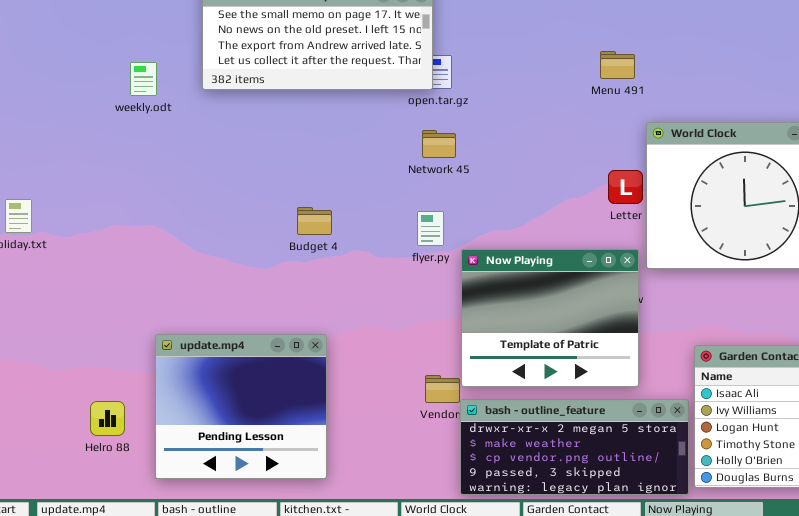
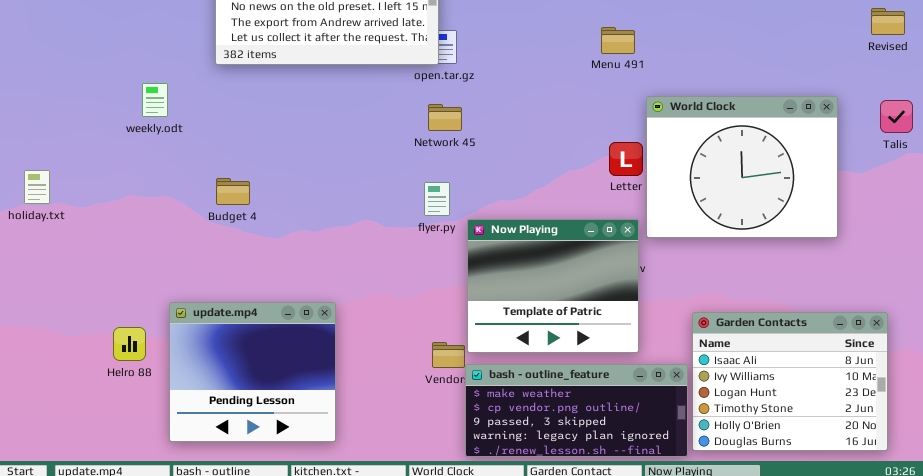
weekly.odt: [130,62,157,96] -> [142,83,168,117], moved
Budget 4: [297,207,332,235] -> [216,178,250,205], moved
bash - outline_feature: [460,399,689,495] -> [465,364,688,457], scrolled down 1 row
Helro 88: [90,401,125,436] -> [113,327,146,361], moved

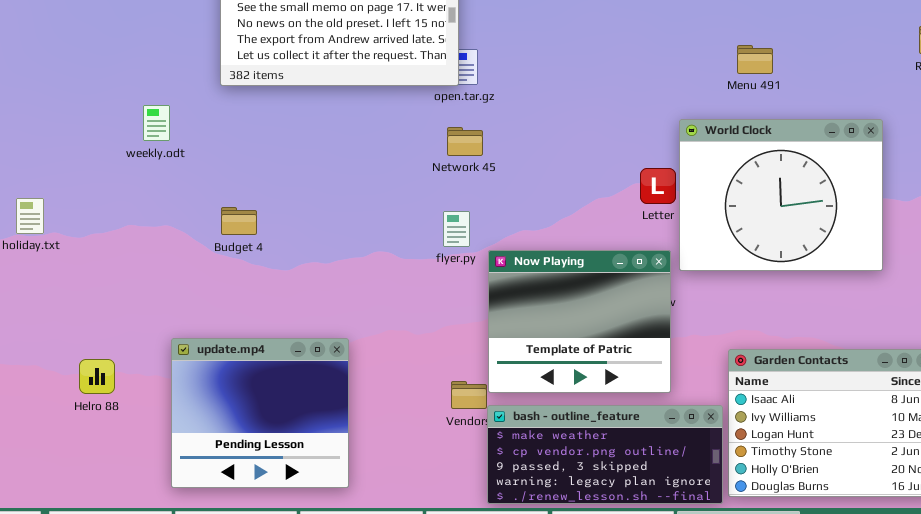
Menu 491: [601,27,635,54] -> [737,45,773,74], moved
Helro 88: [113,327,146,361] -> [79,359,115,394], moved

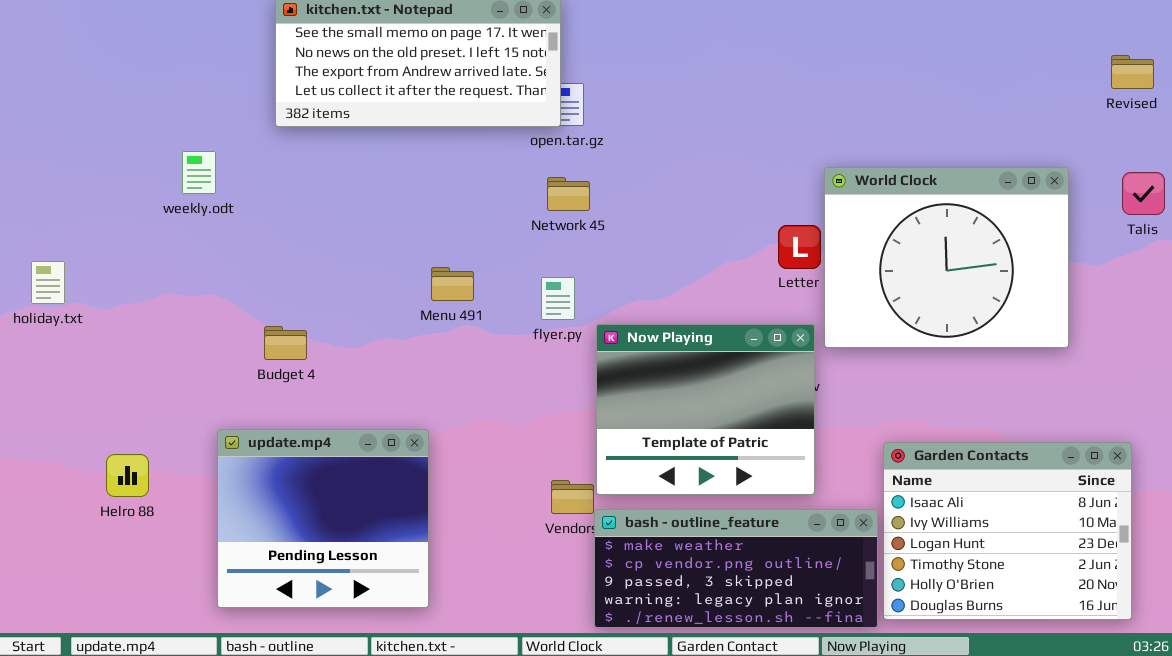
Menu 491: [737,45,773,74] -> [431,267,474,301], moved
Budget 4: [221,207,257,235] -> [264,326,307,360], moved

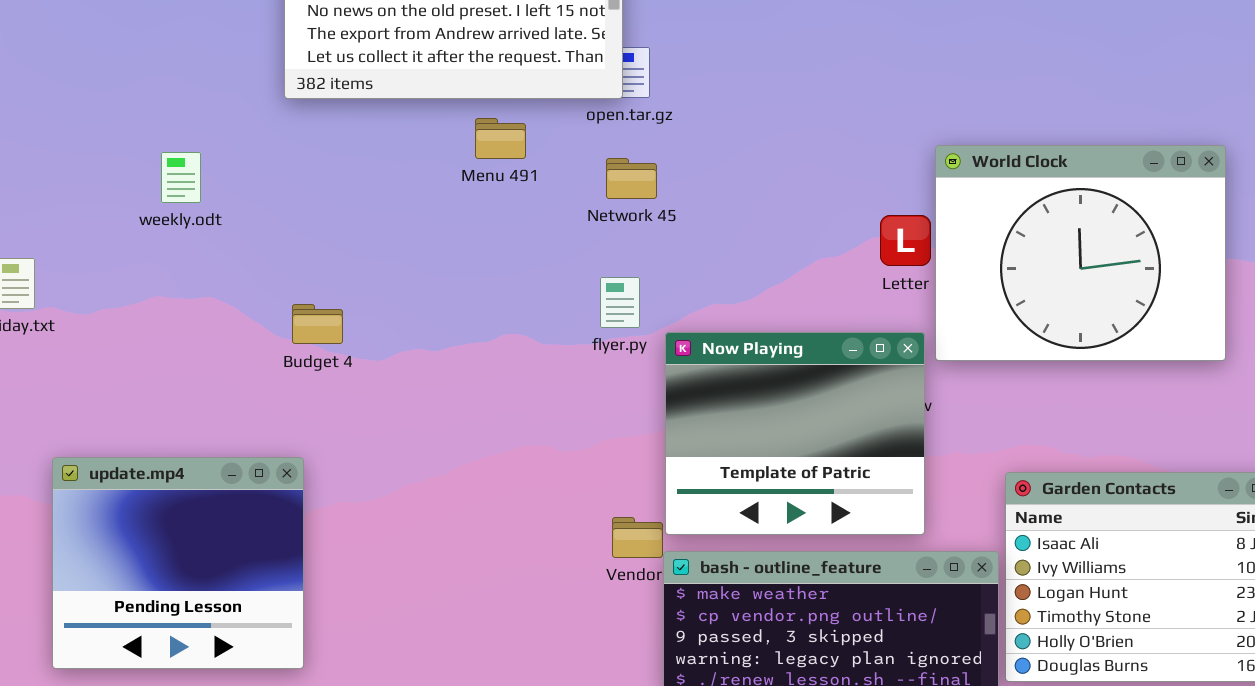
weekly.odt: [182,151,216,194] -> [161,152,201,203], moved
Menu 491: [431,267,474,301] -> [475,118,526,159], moved
Budget 4: [264,326,307,360] -> [292,304,343,344], moved
update.mp4: [217,429,429,608] -> [52,457,304,669], moved

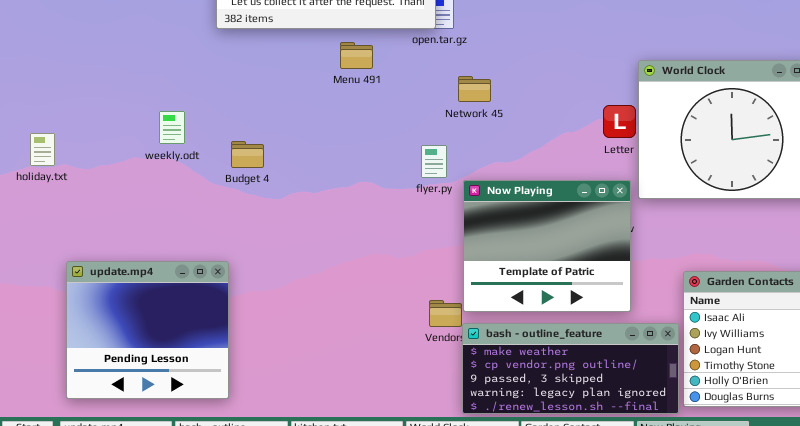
weekly.odt: [161,152,201,203] -> [159,111,185,144], moved
Network 45: [606,158,657,199] -> [458,76,491,102], moved
Budget 4: [292,304,343,344] -> [231,141,264,168], moved

